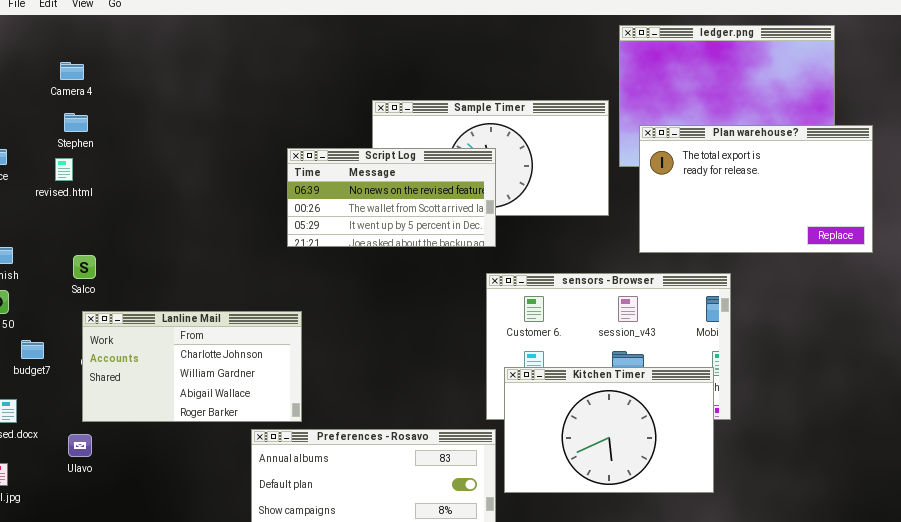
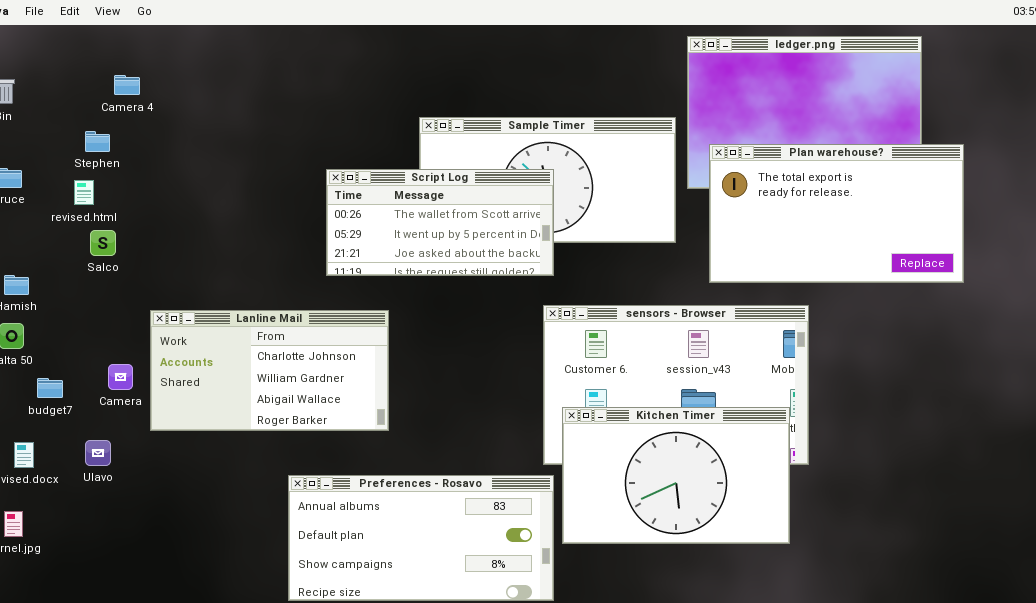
Camera 4: [60,62,84,80] -> [114,75,140,95], moved
Script Log: [287,148,496,247] -> [326,169,554,276], scrolled down 1 row
Salco: [73,255,96,279] -> [90,230,116,256], moved
Lanline Mail: [82,311,302,422] -> [150,310,389,431], moved
Ulavo: [68,434,92,457] -> [85,440,111,466], moved

